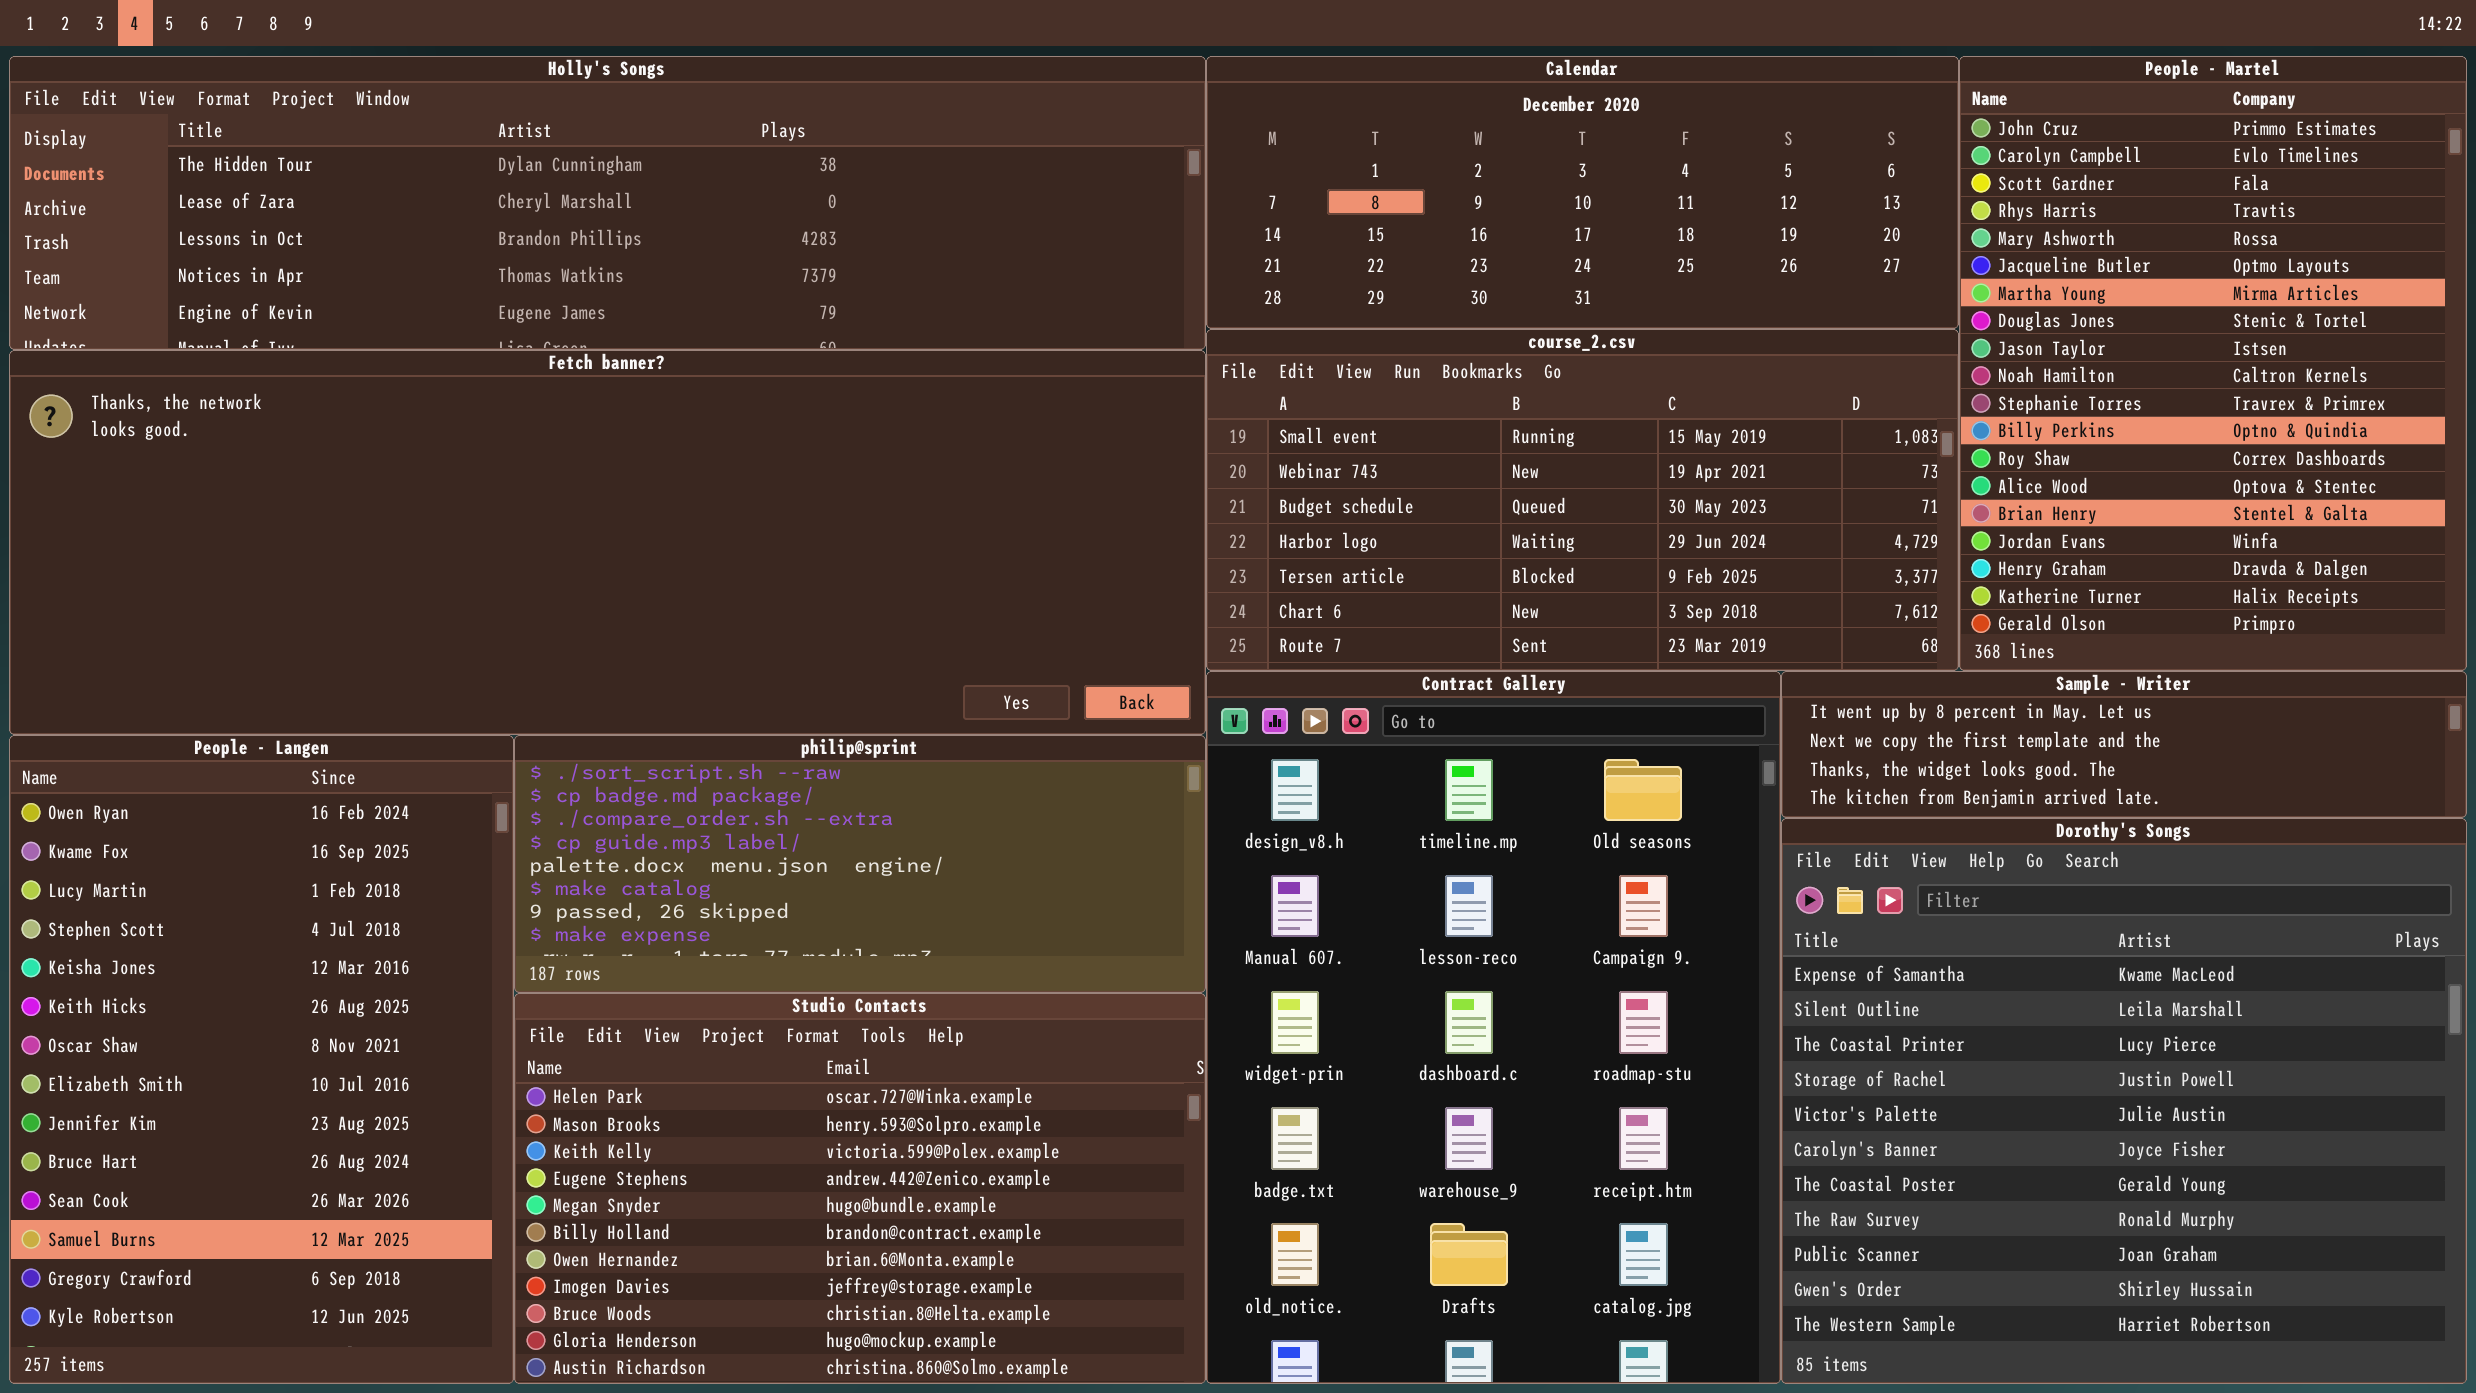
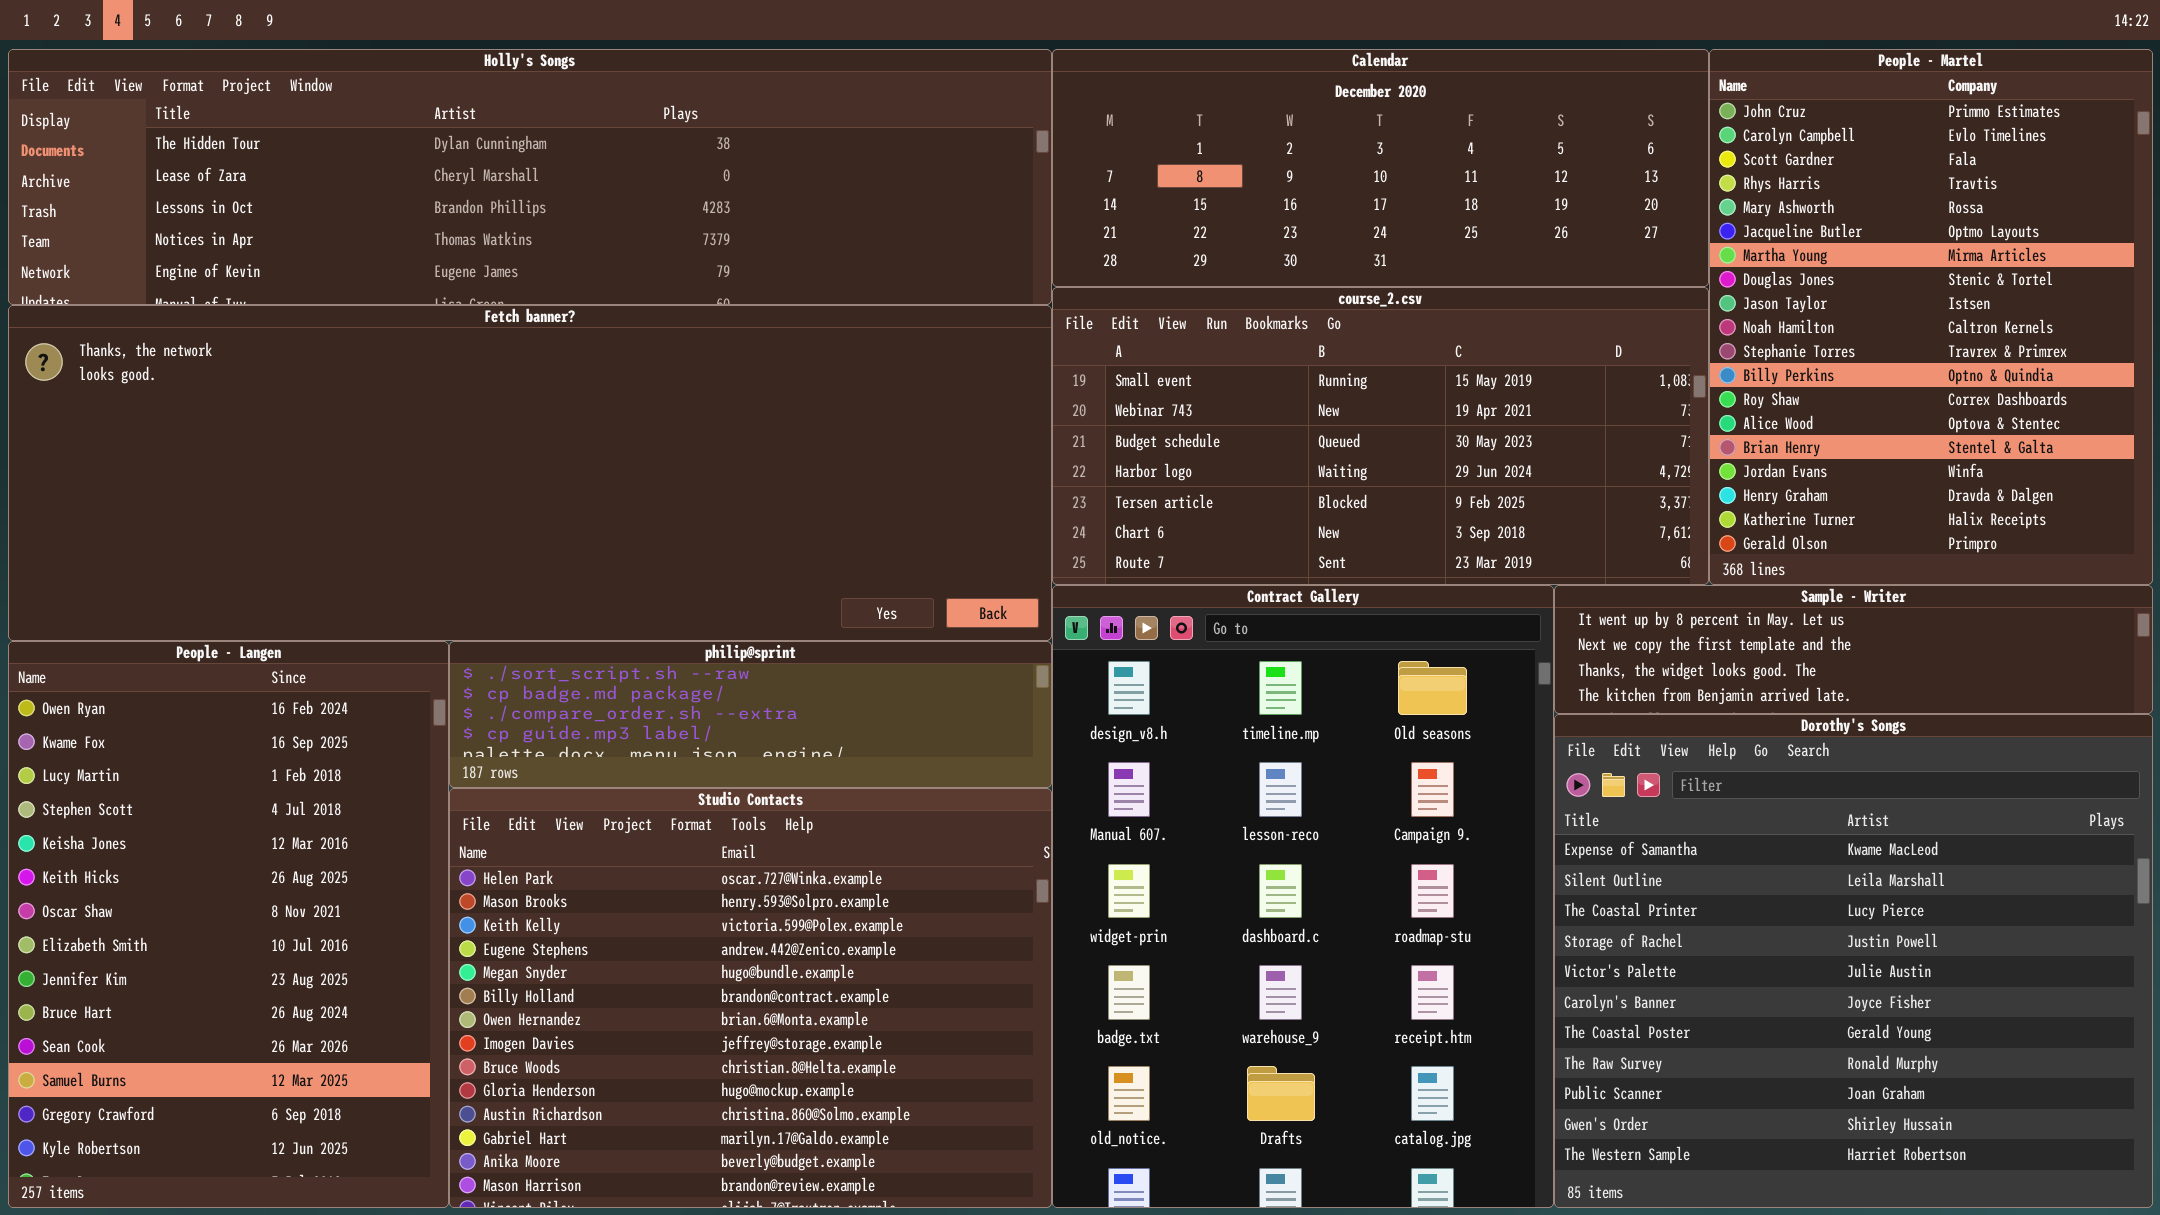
philip@sprint: [514,735,1206,993] -> [449,641,1052,788], resized
Studio Contacts: [514,993,1206,1384] -> [449,788,1052,1208], resized

